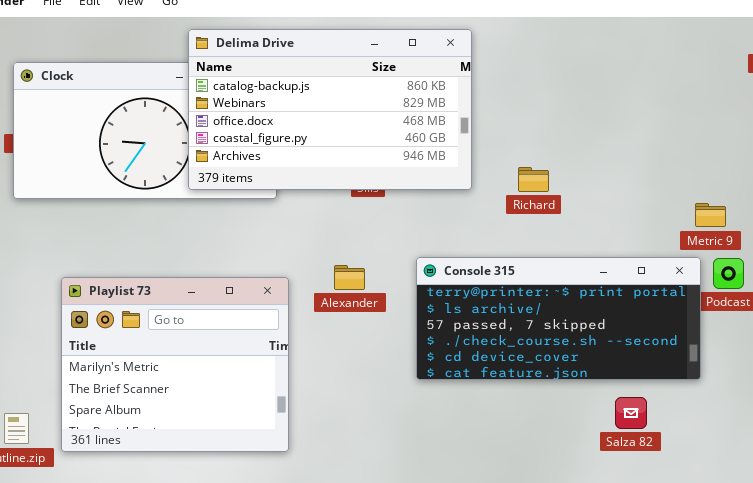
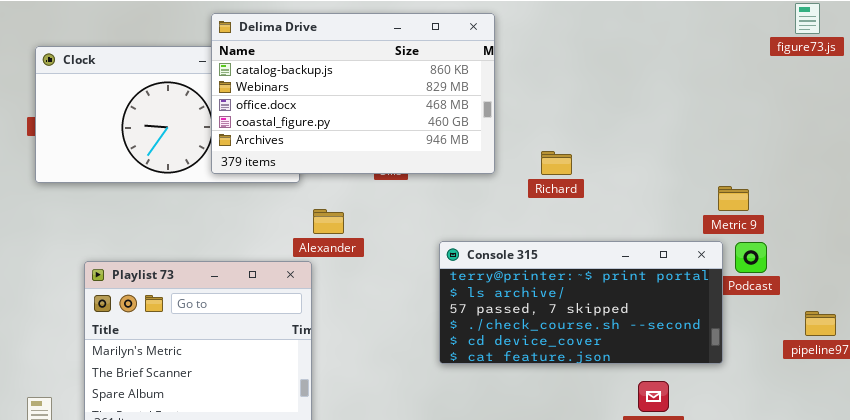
Alexander: [334,265,365,290] -> [313,209,344,234], moved

